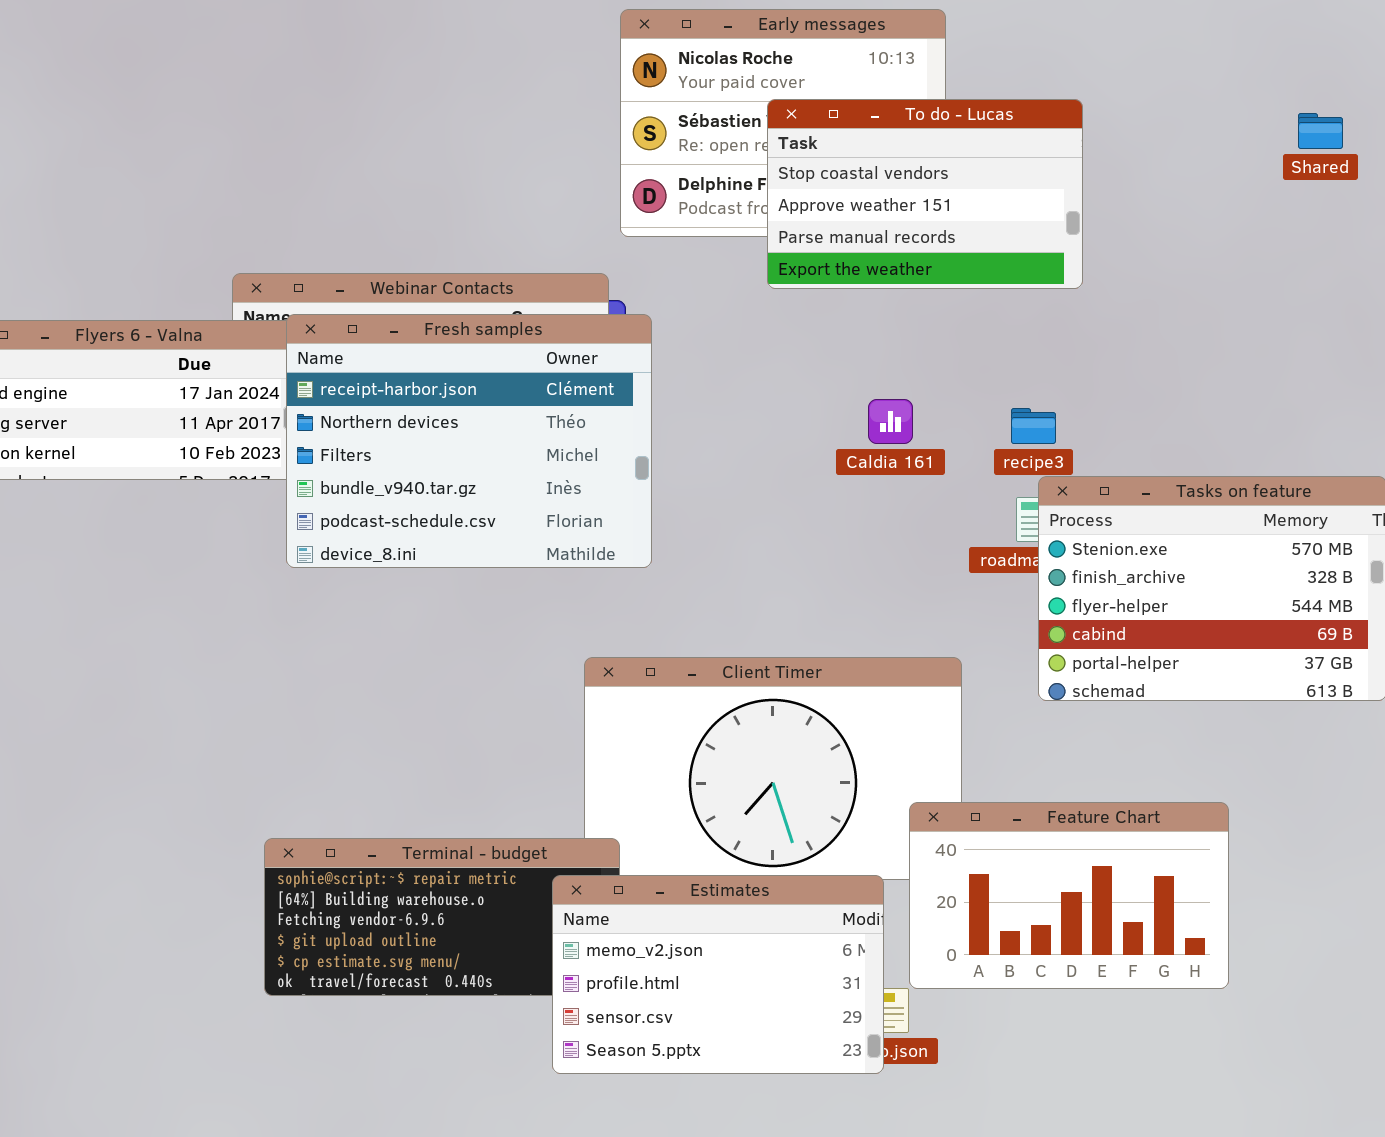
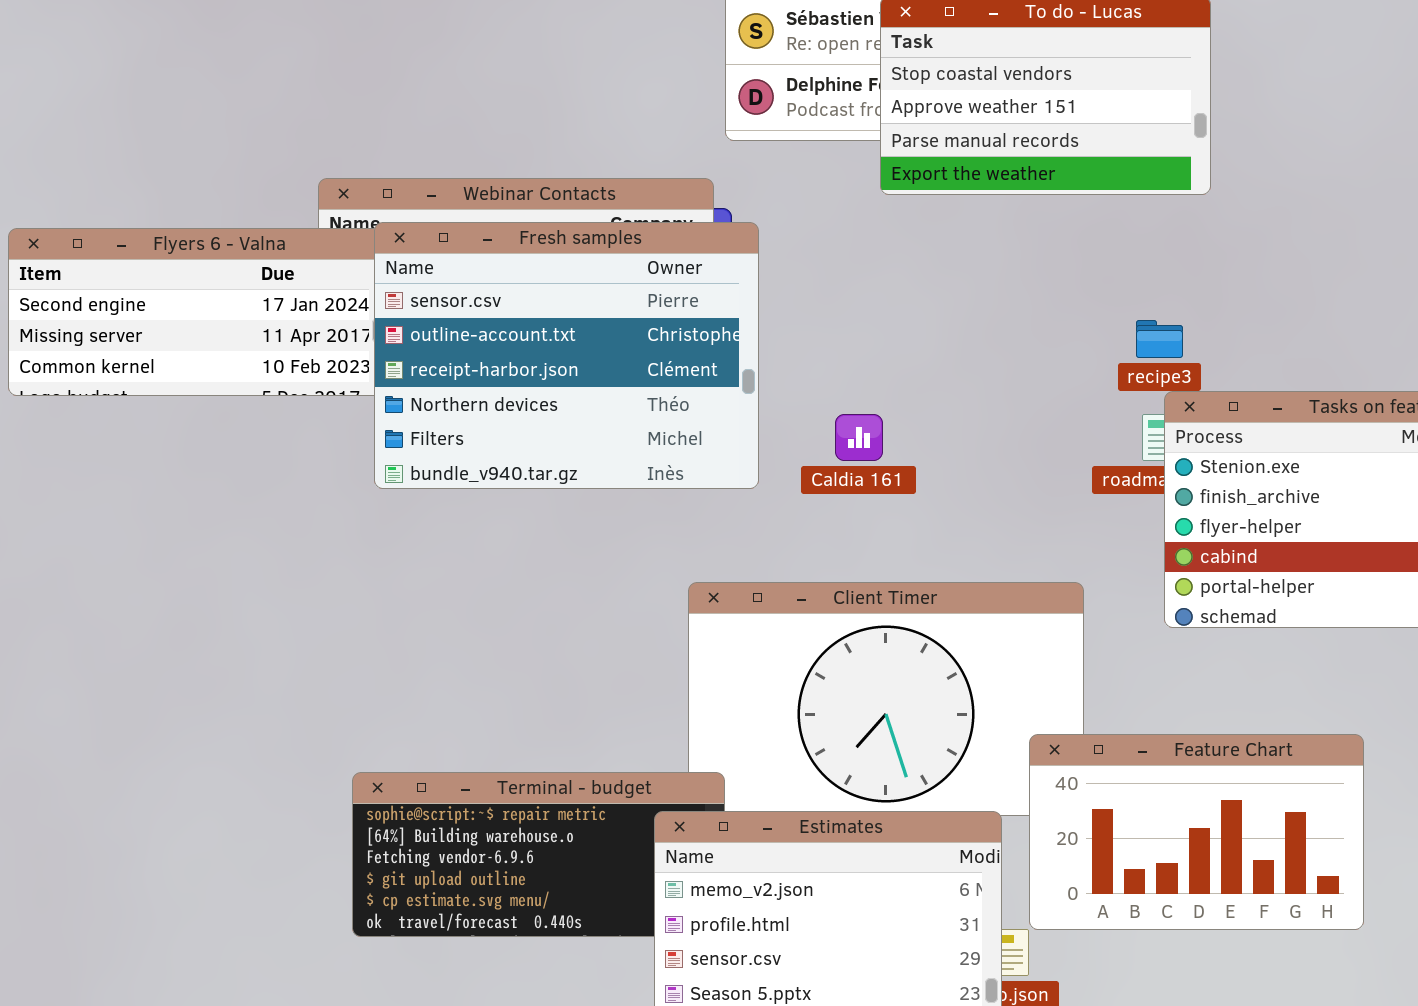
Fresh samples: [286,314,652,568] -> [374,222,759,489], scrolled up 2 rows
Caldia 161: [868,399,913,444] -> [835,414,883,461], moved

